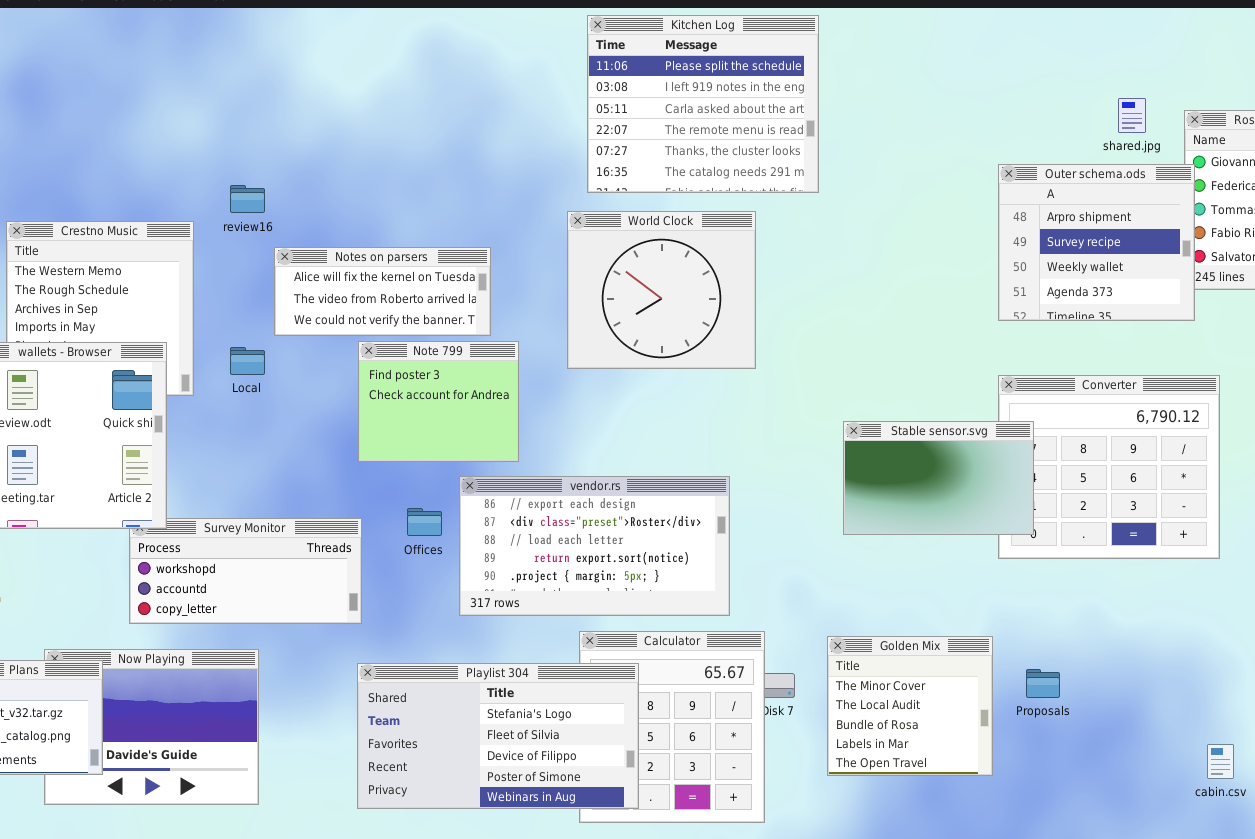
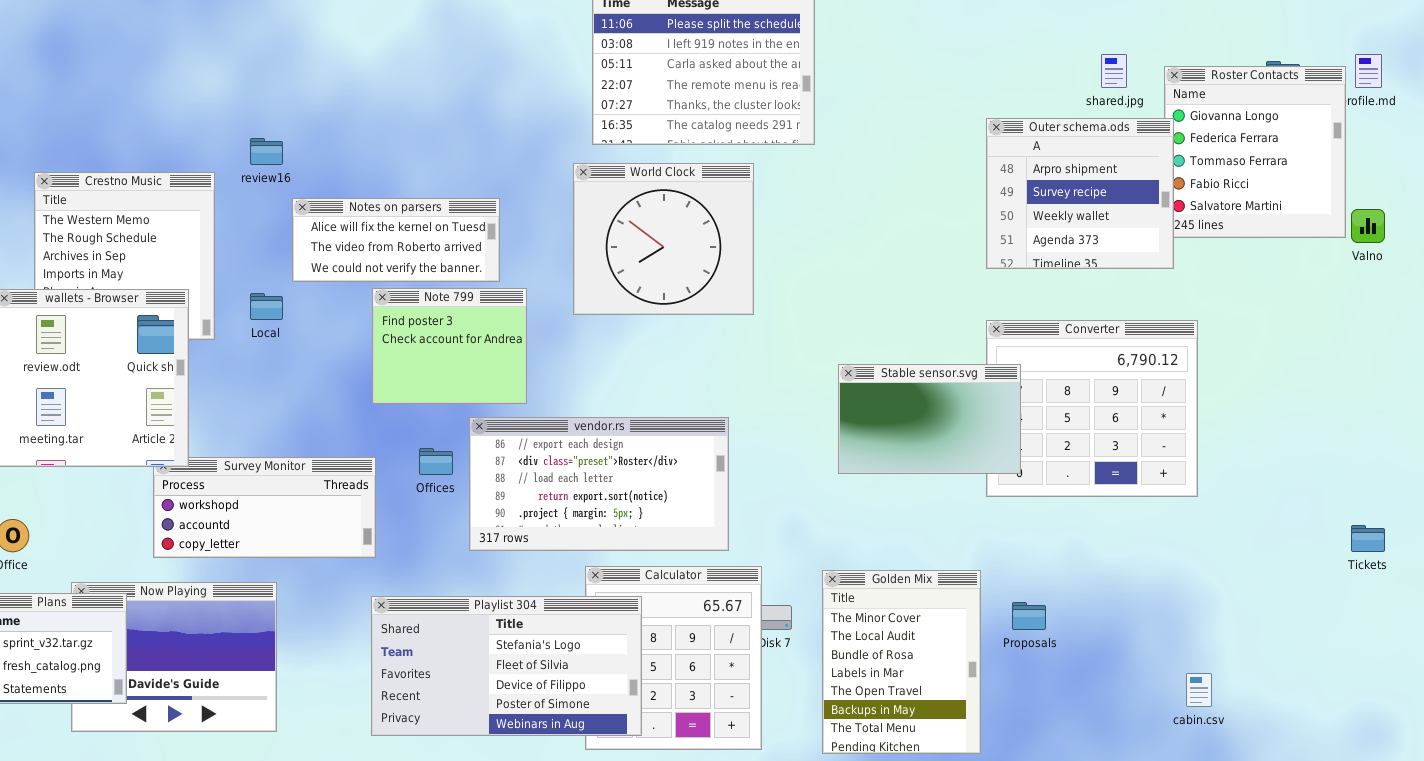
Golden Mix: [827,636,993,776] -> [822,570,981,754], resized

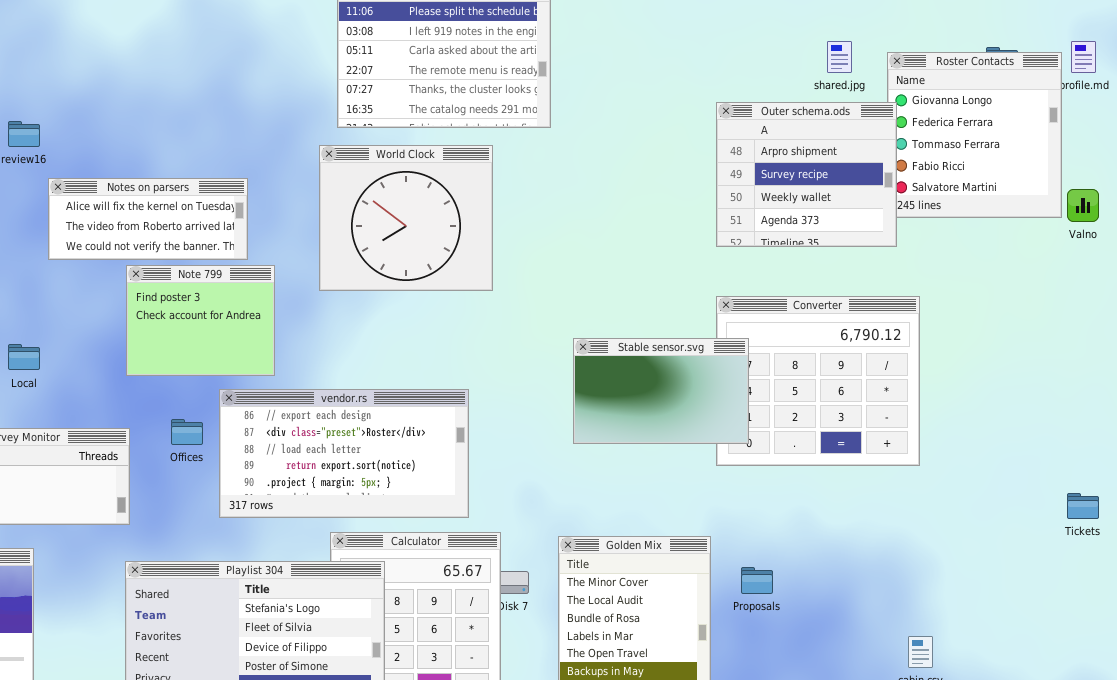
Local: [250,293,283,320] -> [8,344,40,370], moved

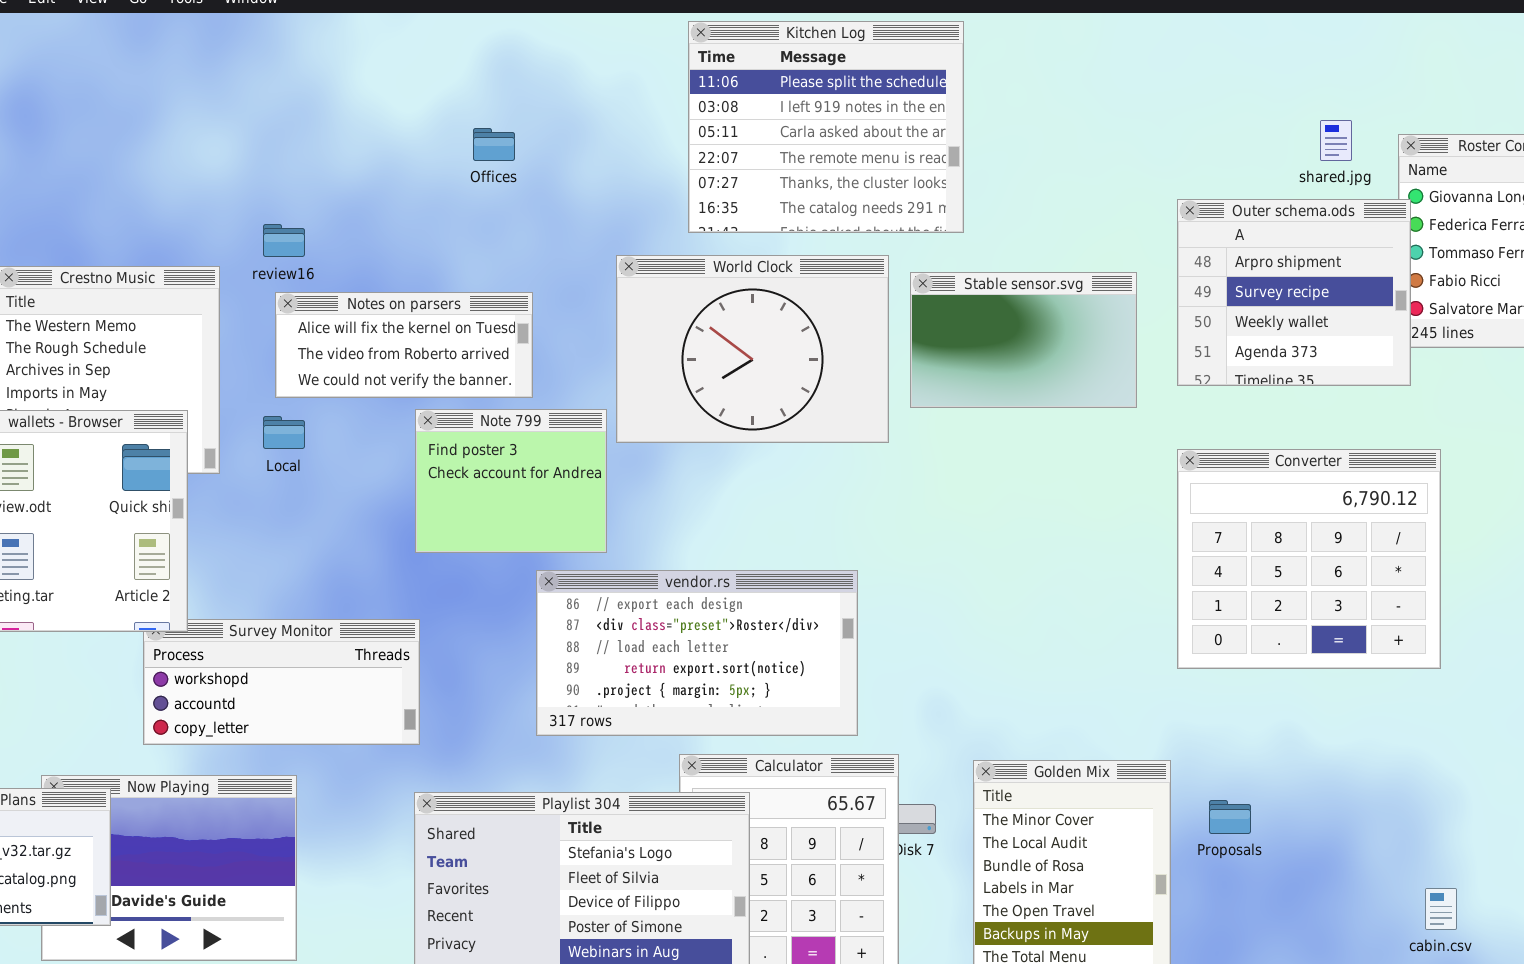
World Clock: [319,145,493,291] -> [616,255,889,443], resized
Notes on parsers: [48,178,248,260] -> [275,292,533,398], moved
Stable sensor.svg: [573,338,749,444] -> [910,272,1137,408], moved
Local: [8,344,40,370] -> [263,416,305,449], moved
Offices: [171,419,203,445] -> [473,128,515,161], moved

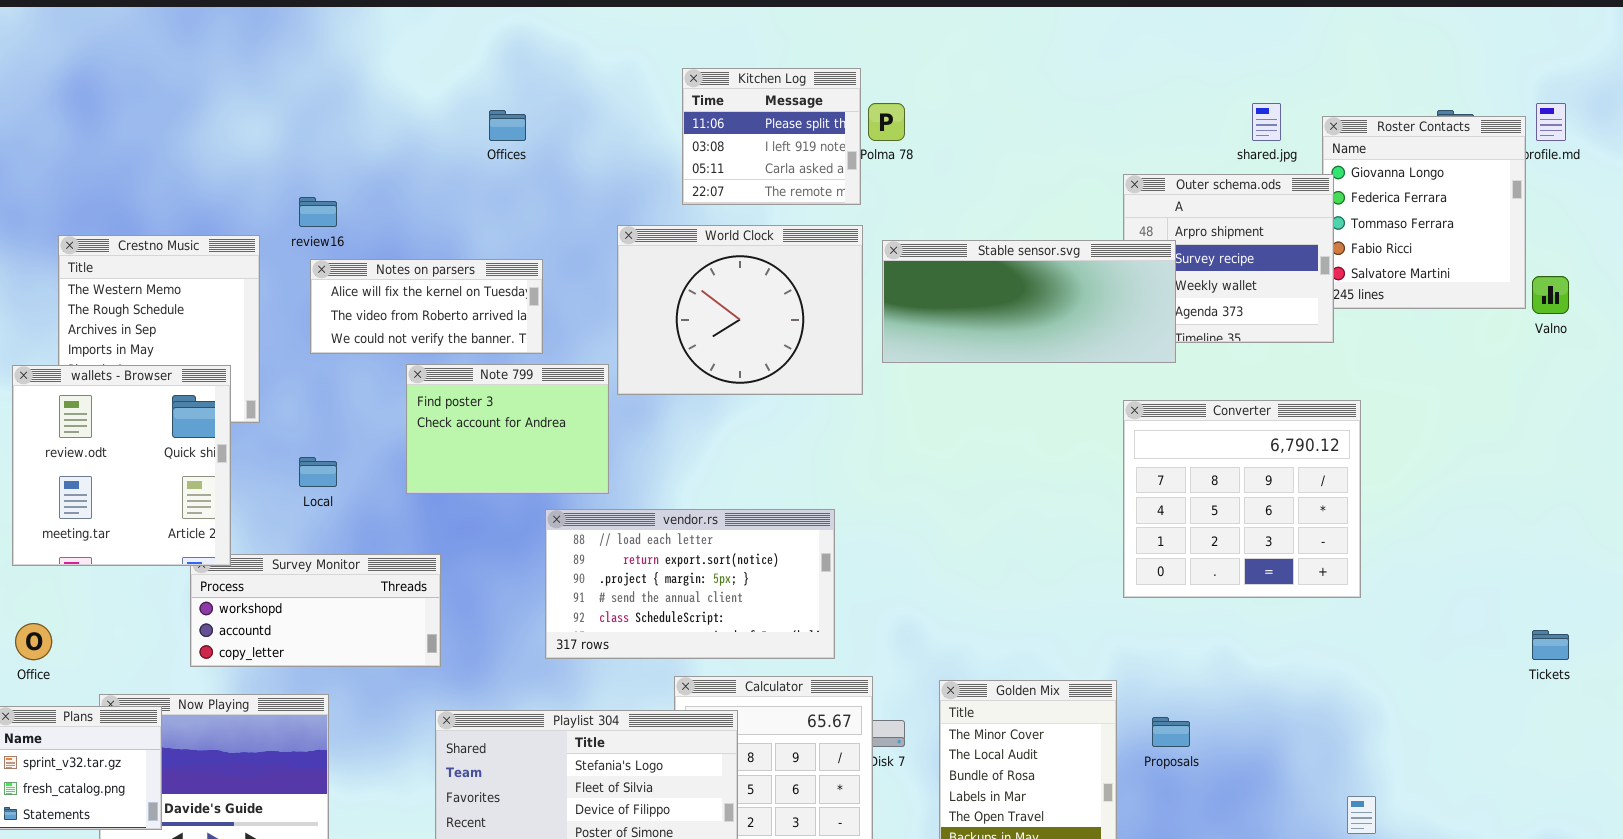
Kitchen Log: [688,21,964,233] -> [682,68,861,205], resized
Stable sensor.svg: [910,272,1137,408] -> [882,240,1176,363], resized
Note 799: [415,409,607,553] -> [406,364,609,494], resized
Local: [263,416,305,449] -> [299,457,337,487], moved
vendor.rs: [536,570,858,736] -> [545,509,835,659], scrolled down 2 rows

